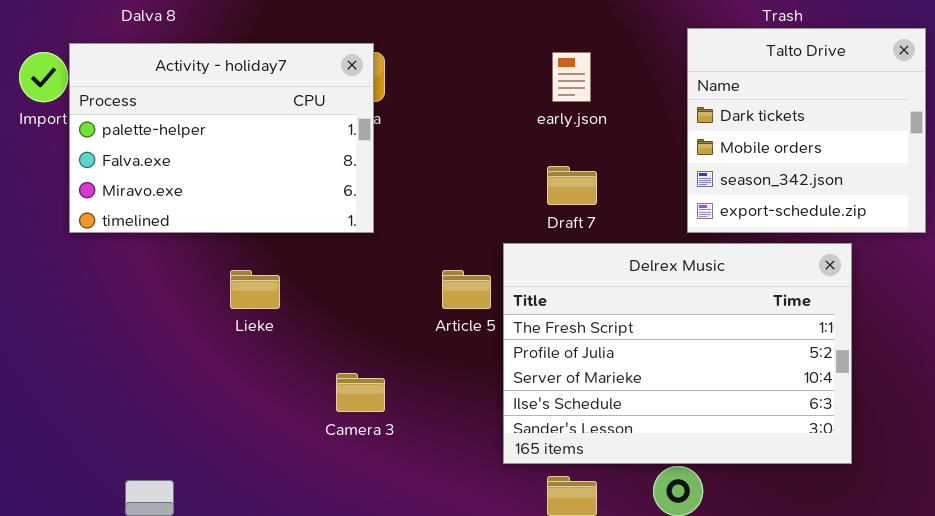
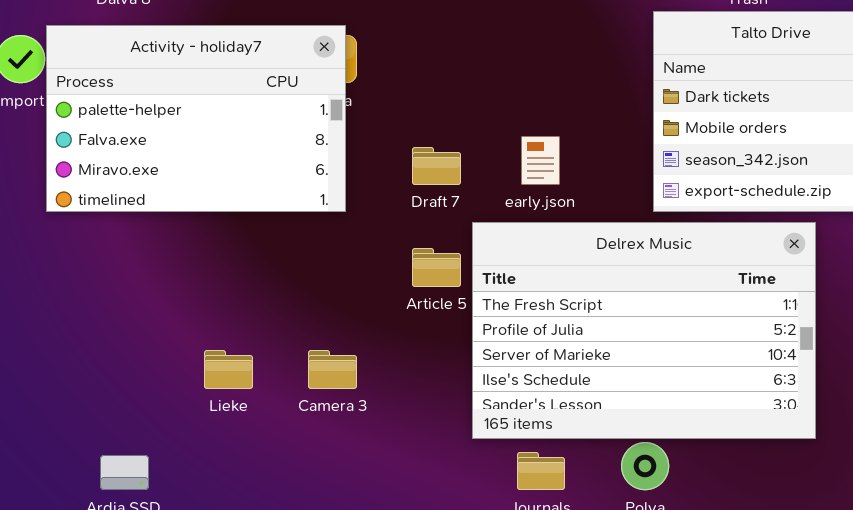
early.json: [552,52,591,102] -> [521,136,560,185], moved
Draft 7: [547,166,597,205] -> [412,147,461,185], moved
Lieke: [230,270,280,309] -> [204,350,253,389], moved

